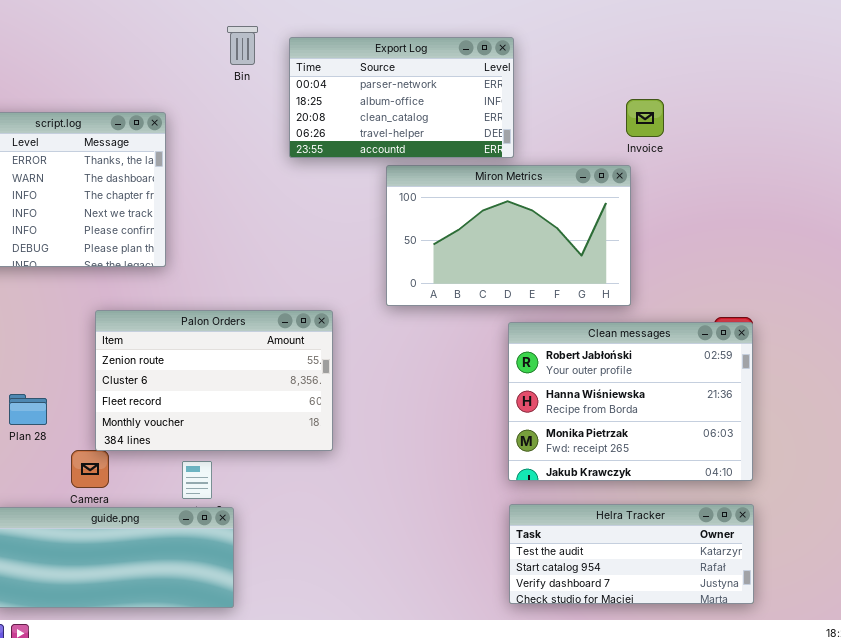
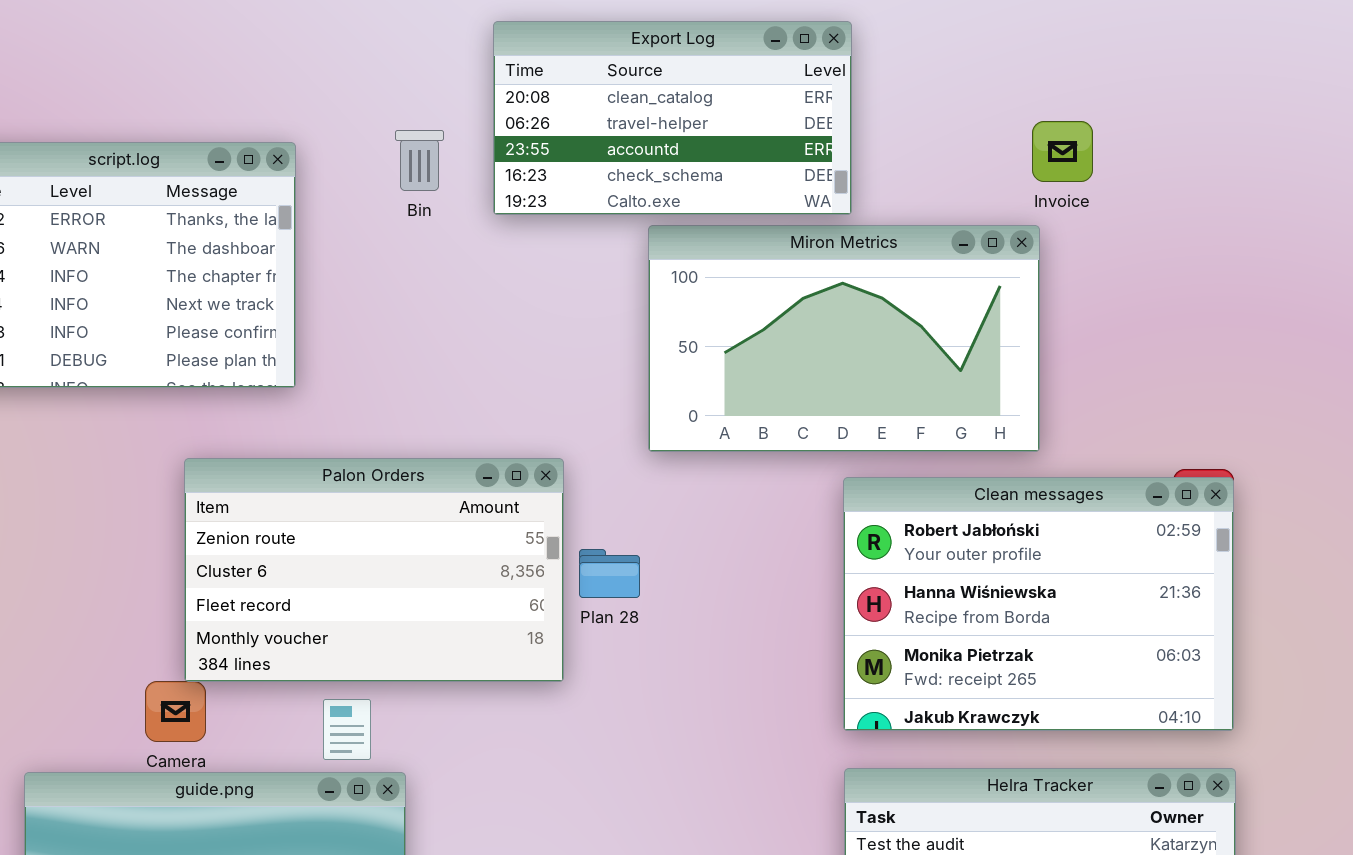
Bin: [227,26,258,65] -> [395,130,444,191], moved
Export Log: [289,37,514,158] -> [493,21,852,215], scrolled down 2 rows
Plan 28: [9,394,47,425] -> [579,549,640,598], moved

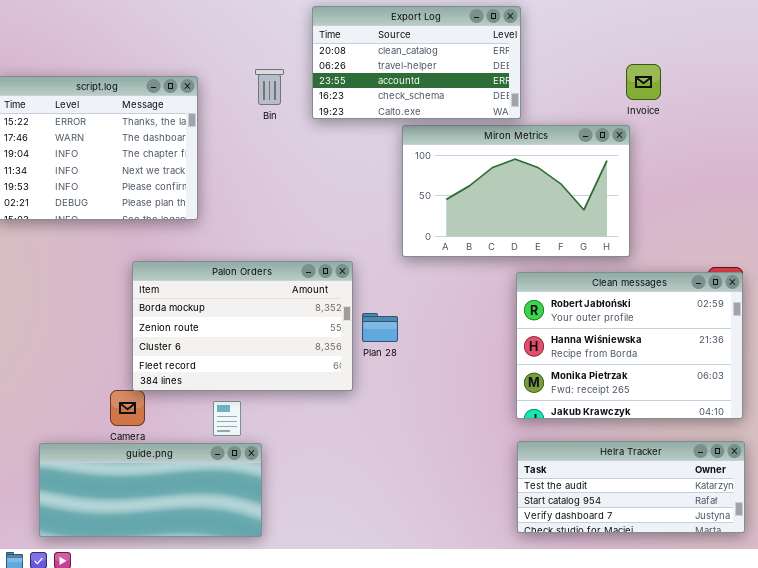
Palon Orders: [184,458,564,682] -> [132,261,353,391], scrolled up 1 row

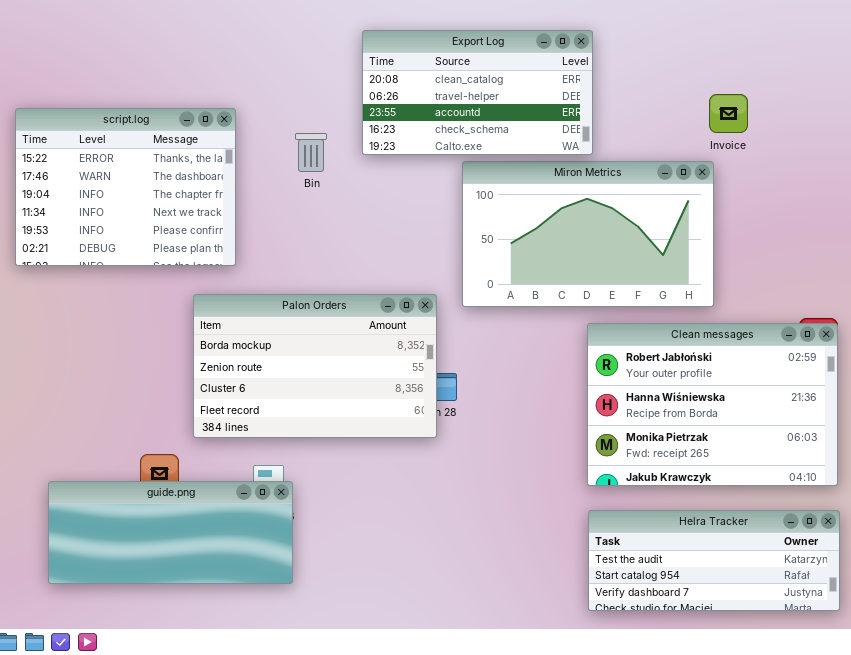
Bin: [255,69,284,105] -> [295,133,327,172], moved
Palon Orders: [132,261,353,391] -> [193,294,437,438], moved
guide.png: [39,443,262,537] -> [48,481,293,584], moved

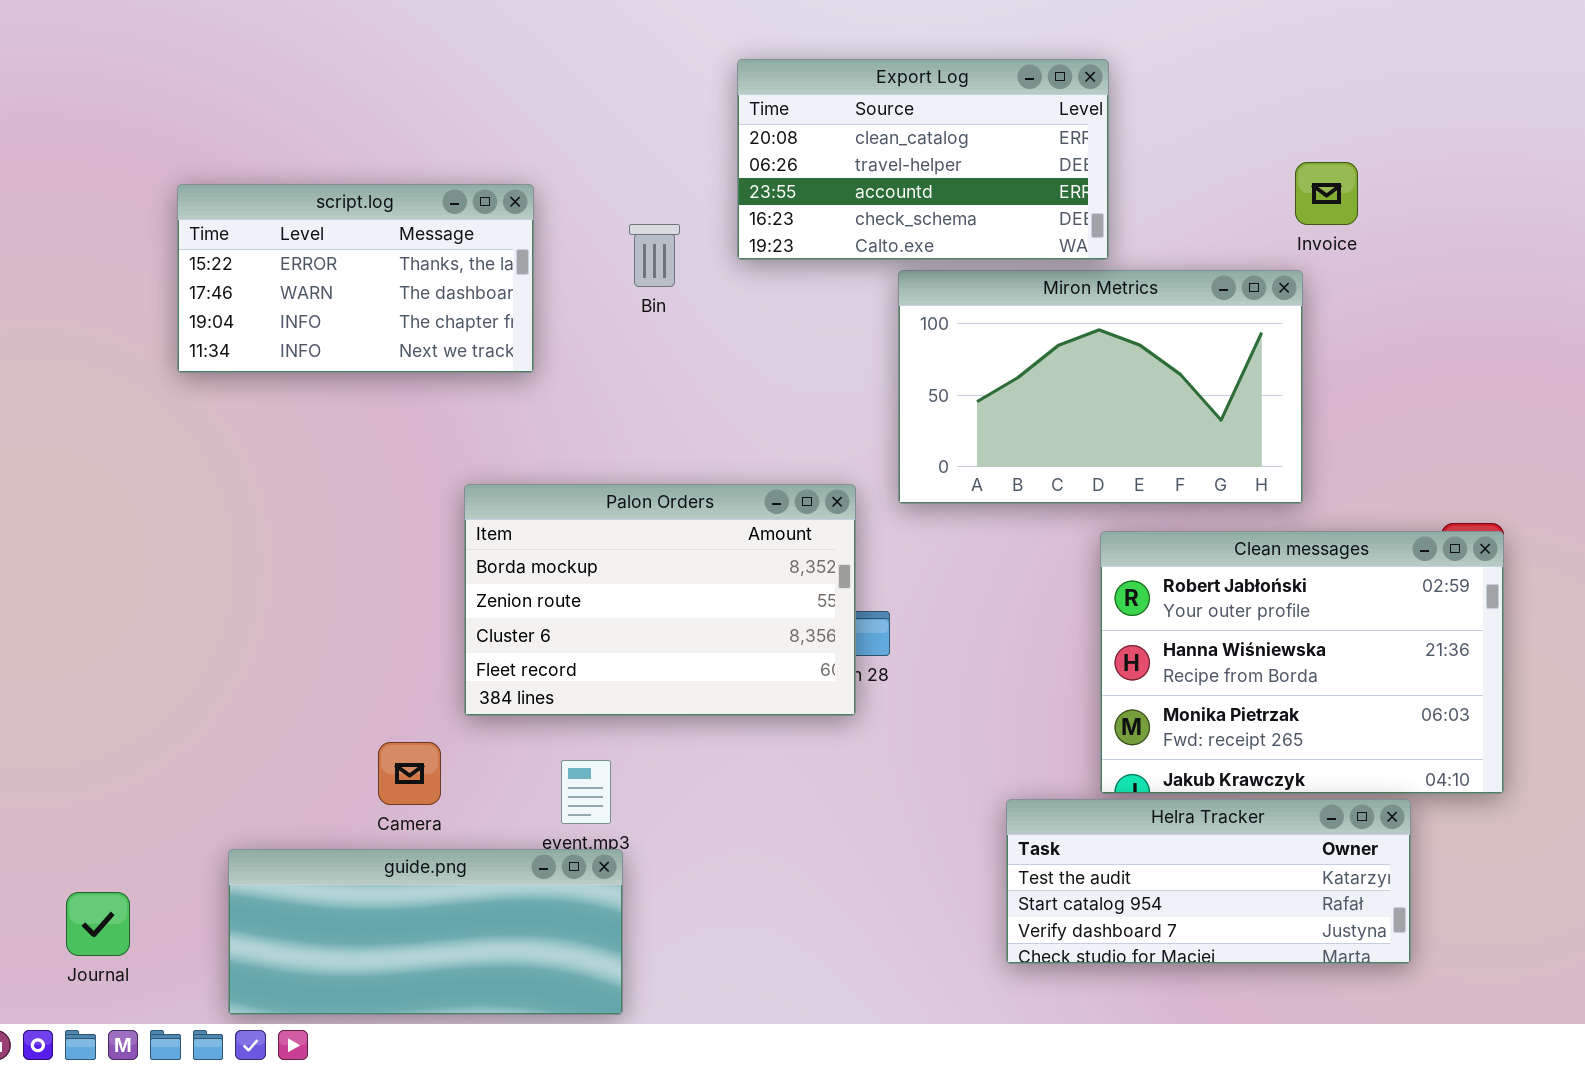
script.log: [15,108,236,266] -> [177,184,534,373], resized
guide.png: [48,481,293,584] -> [228,849,623,1015], moved
Helra Tracker: [588,510,840,611] -> [1006,799,1411,964], moved

